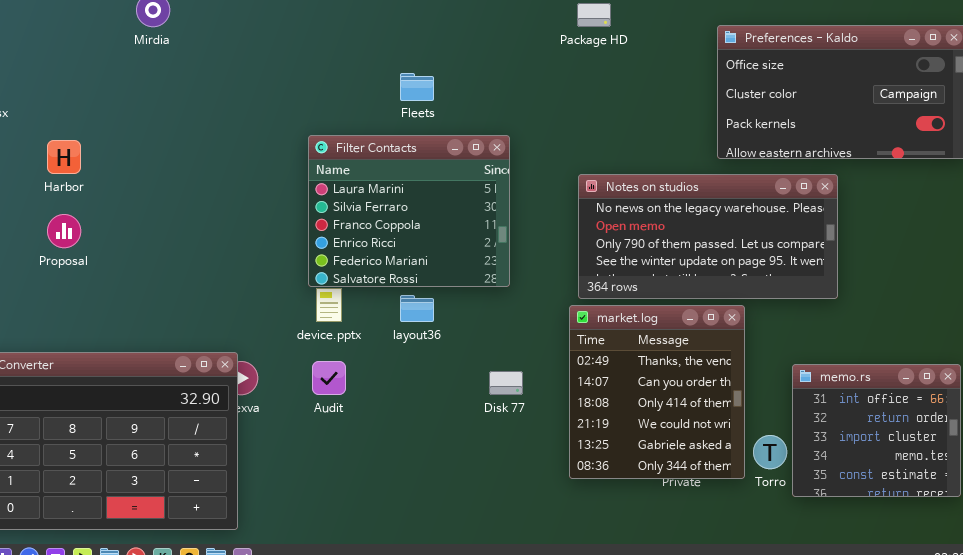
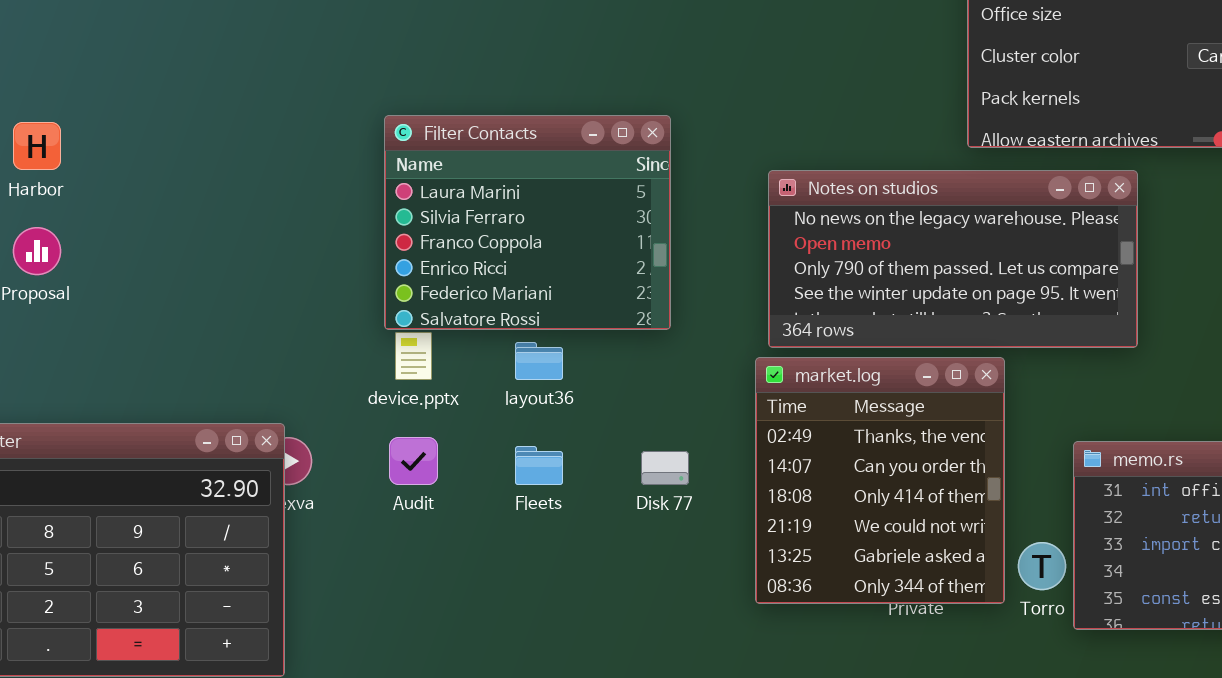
Fleets: [400,73,434,101] -> [515,446,563,485], moved

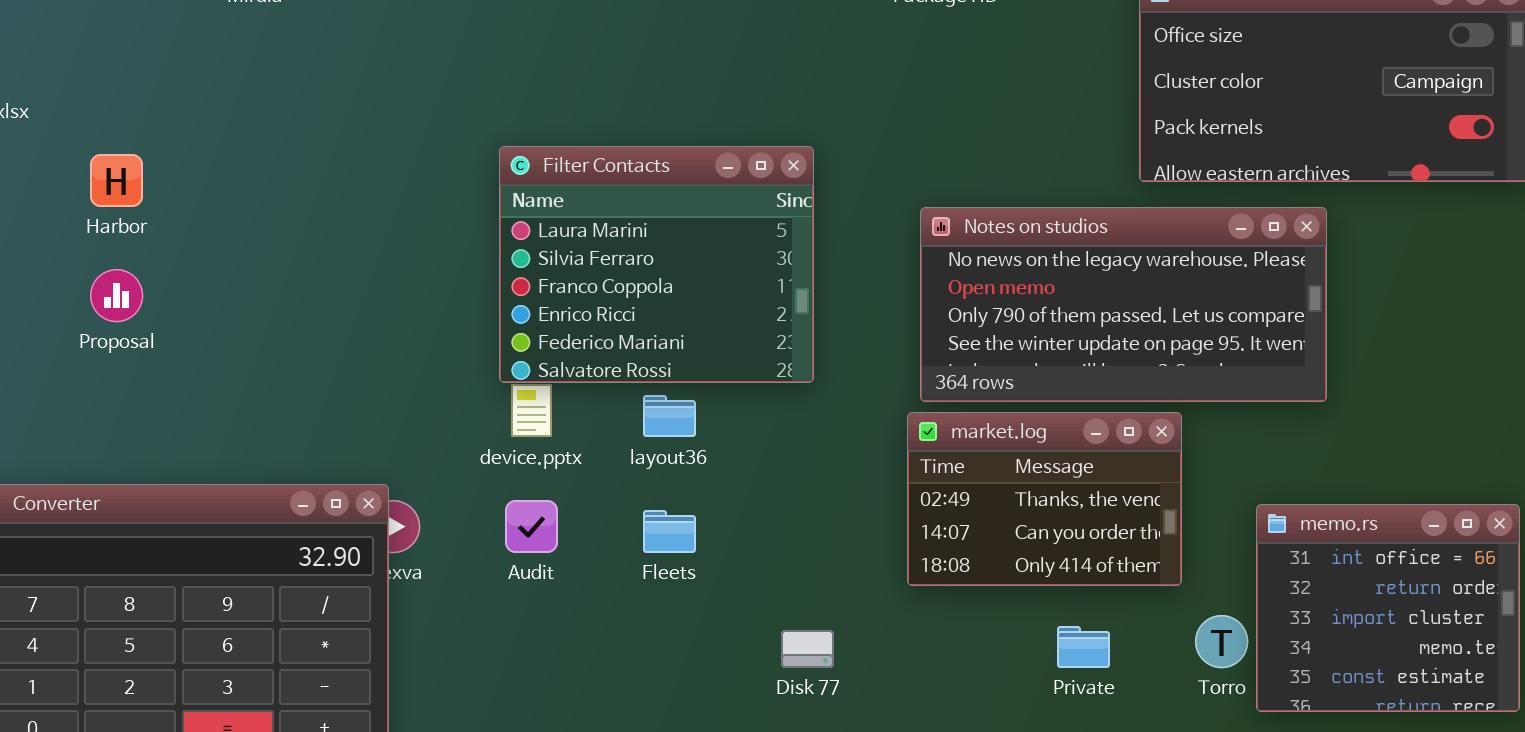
market.log: [755,357,1005,604] -> [907,412,1182,586], resized
Disk 77: [641,451,689,485] -> [781,630,834,668], moved

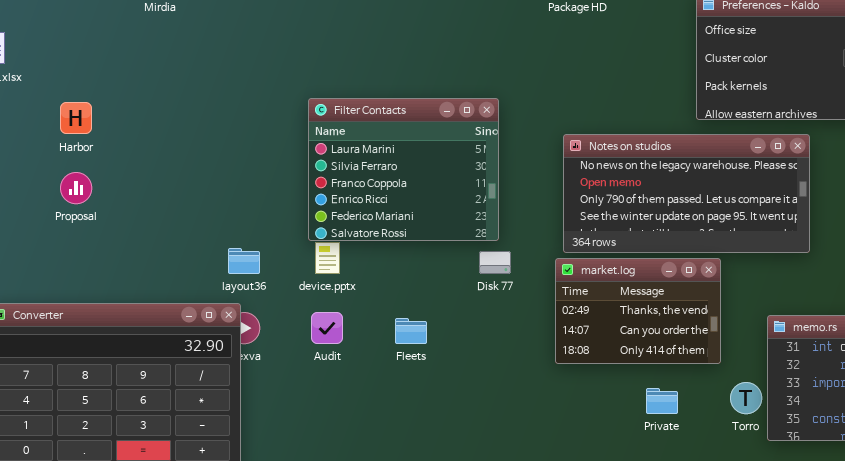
layout36: [643,395,696,437] -> [228,248,260,274], moved
Disk 77: [781,630,834,668] -> [479,251,511,274], moved

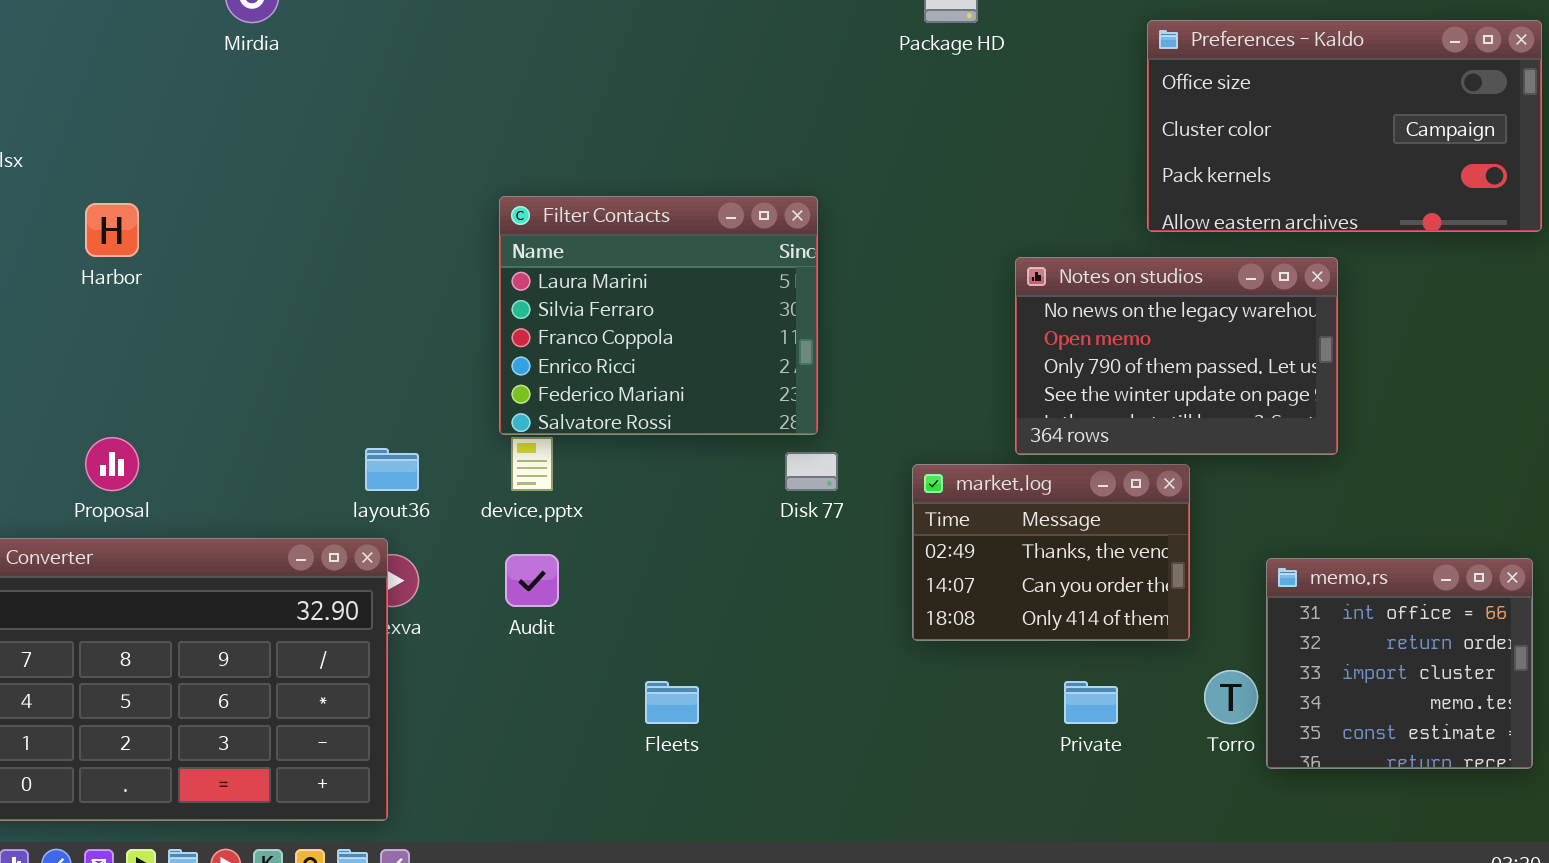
Notes on studios: [563,134,810,253] -> [1015,257,1338,455], resized
Proposal: [60,172,92,204] -> [85,437,139,491], moved
Fleets: [395,318,427,344] -> [645,681,699,724], moved

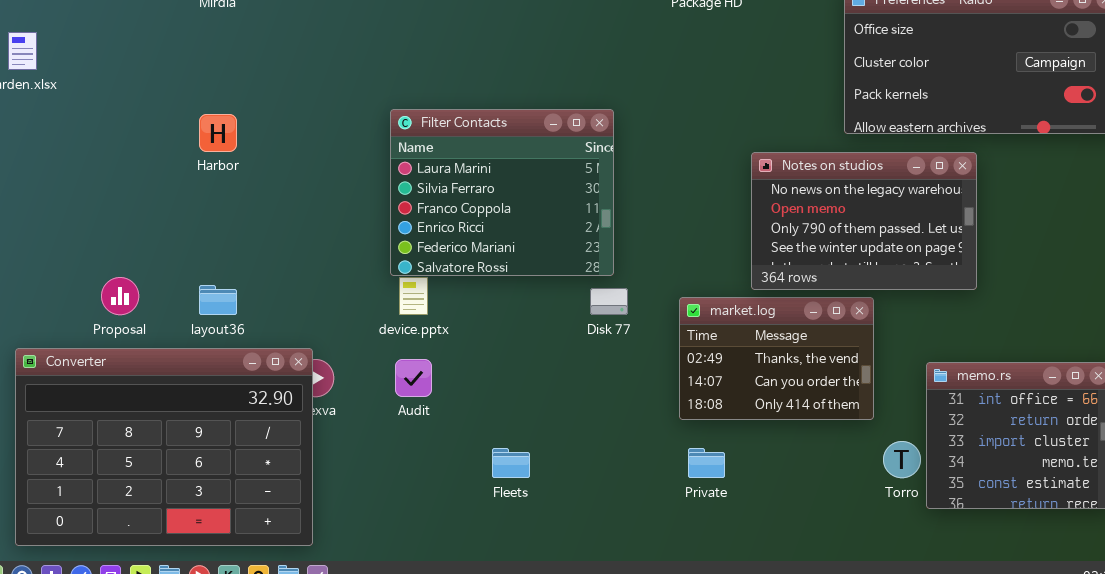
Harbor: [85,203,139,257] -> [199,114,237,152], moved
layout36: [365,448,419,491] -> [199,285,237,315], moved
Private: [1064,681,1118,724] -> [688,448,725,478], moved

